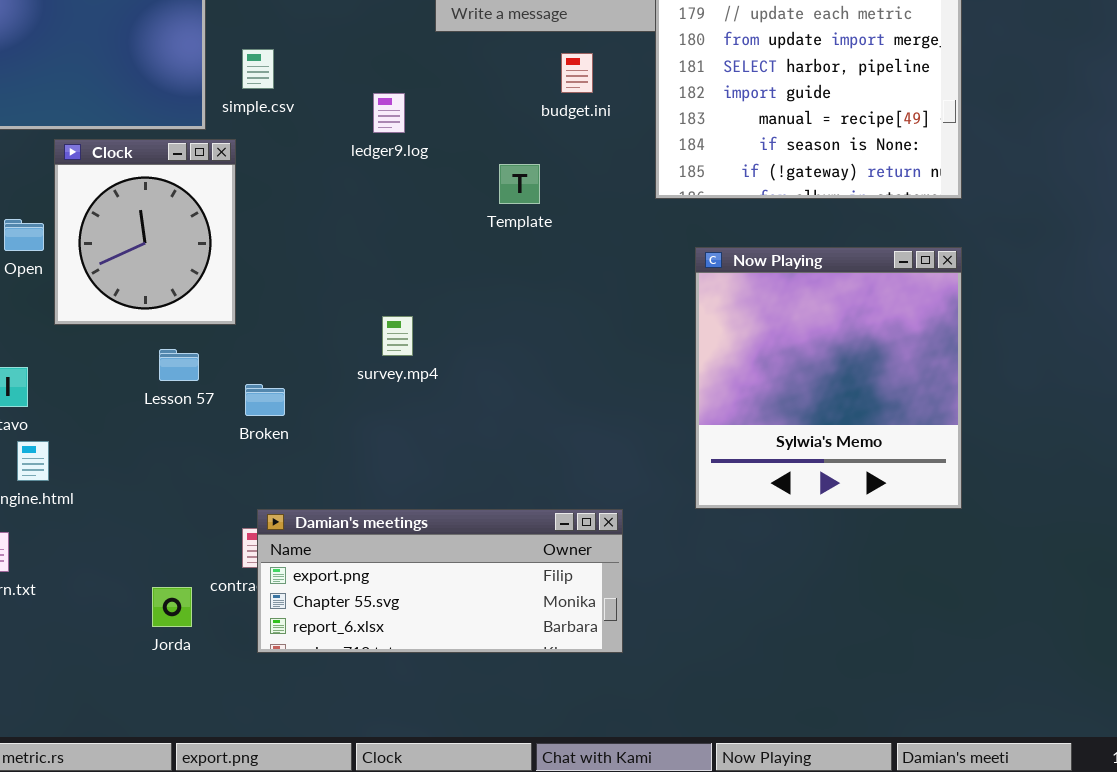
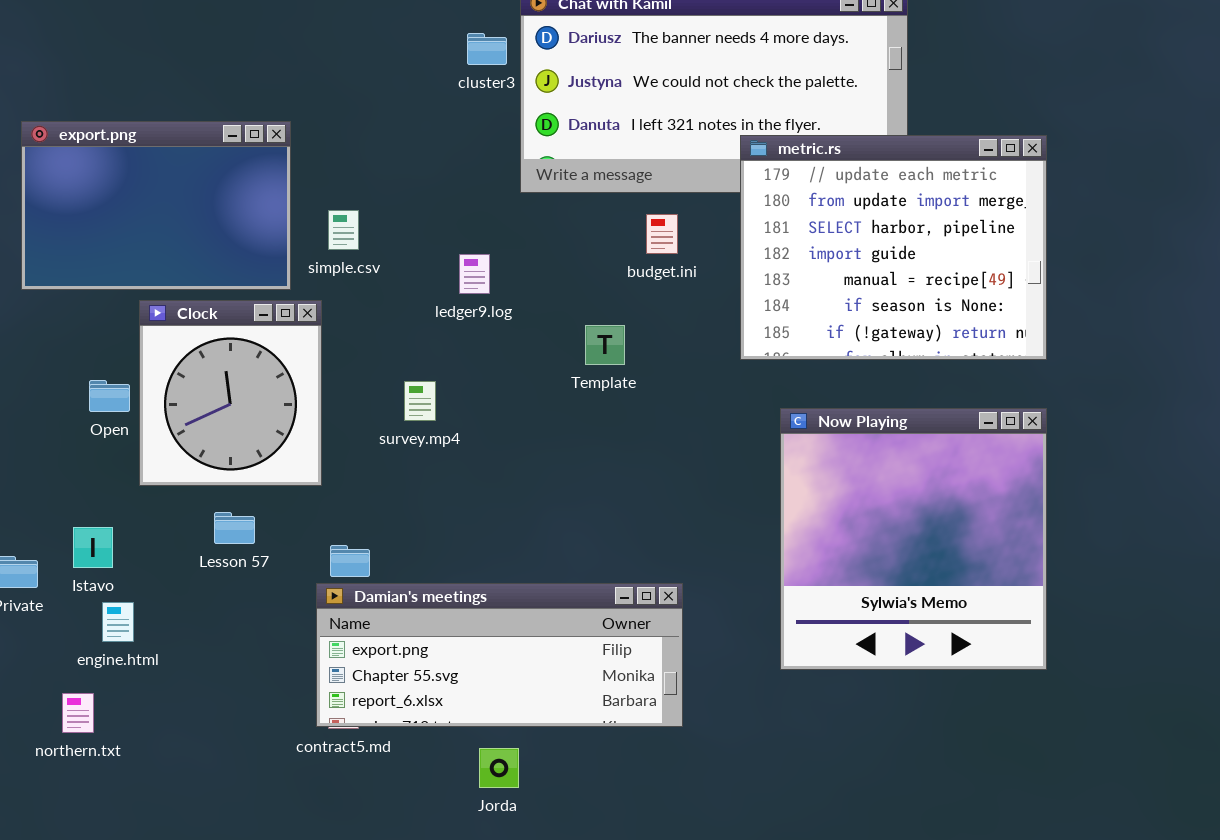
survey.mp4: [382,316,413,356] -> [404,381,436,421], moved
Lesson 57: [159,349,199,381] -> [214,512,255,544], moved
Damian's meetings: [257,509,623,653] -> [316,583,683,727], moved
Jorda: [152,587,192,627] -> [479,748,519,788], moved

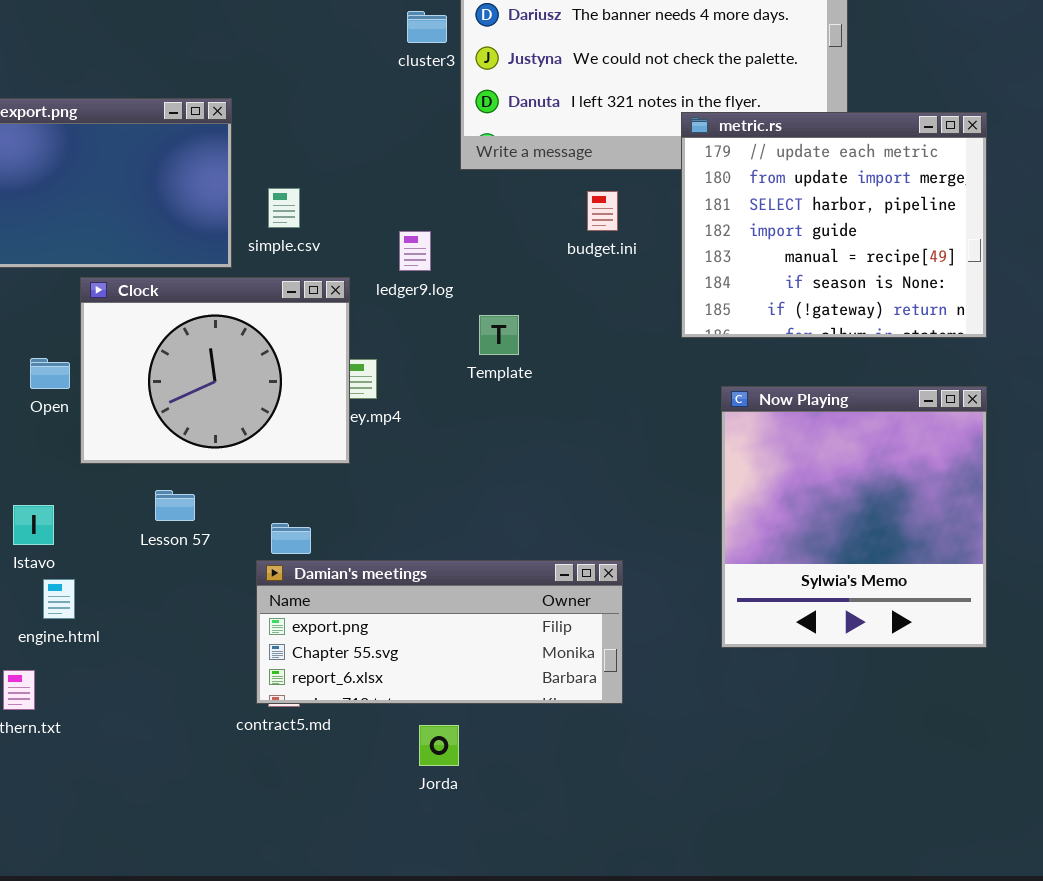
Clock: [139,300,322,486] -> [80,277,350,464], resized
Template: [585,325,625,365] -> [479,315,519,355], moved

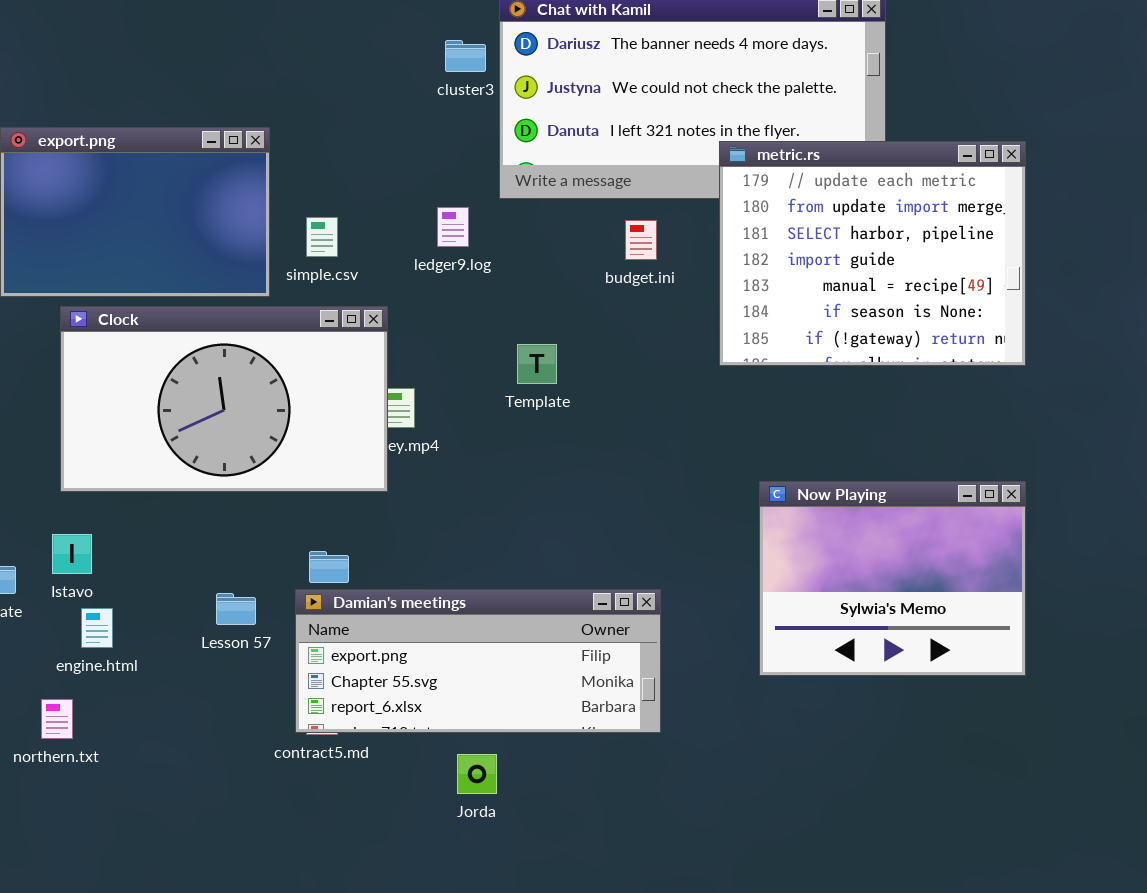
ledger9.log: [399,231,431,271] -> [437,207,469,247], moved
Clock: [80,277,350,464] -> [60,306,388,492], resized
Now Playing: [721,386,987,648] -> [759,481,1026,676], resized
Lesson 57: [155,490,195,521] -> [216,593,256,625], moved

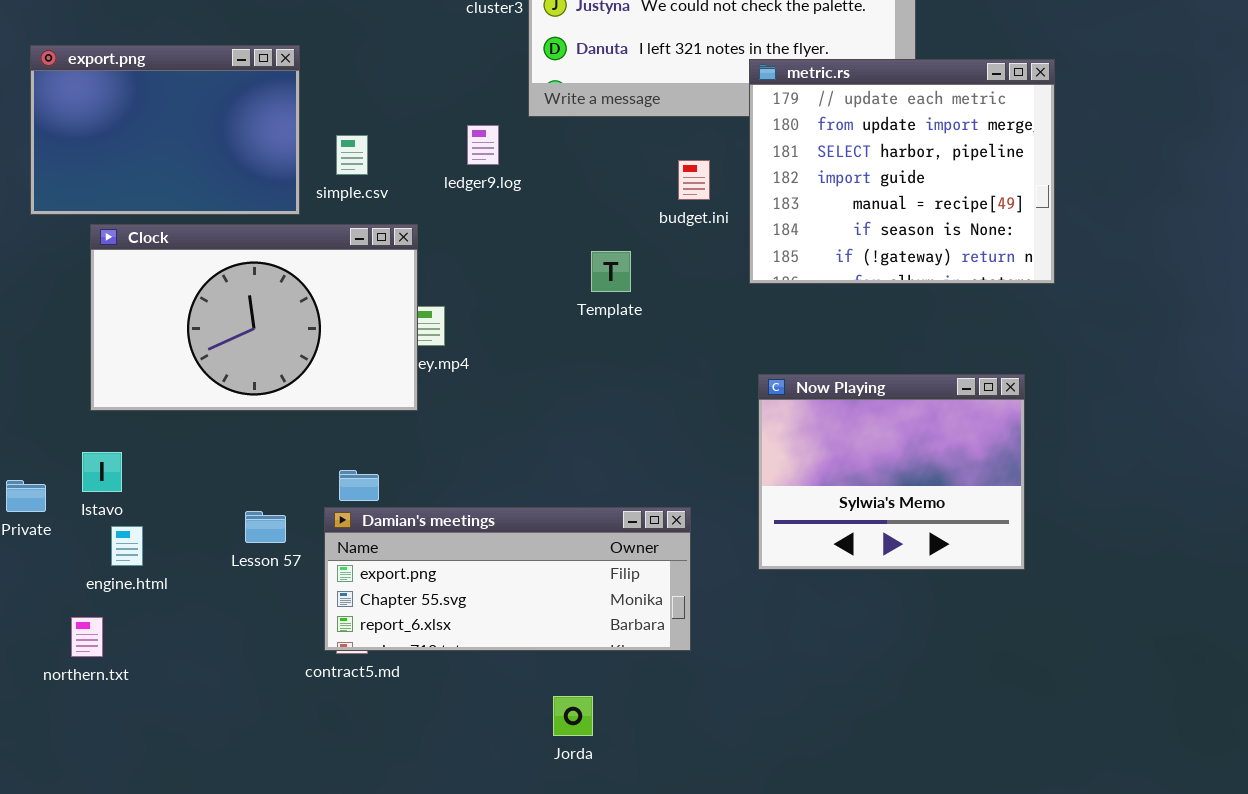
budget.ini: [625,220,657,260] -> [678,160,710,200], moved
Template: [517,344,557,384] -> [591,251,631,292], moved
Now Playing: [759,481,1026,676] -> [758,374,1025,570], moved
Jorda: [457,754,497,794] -> [553,696,593,736], moved

